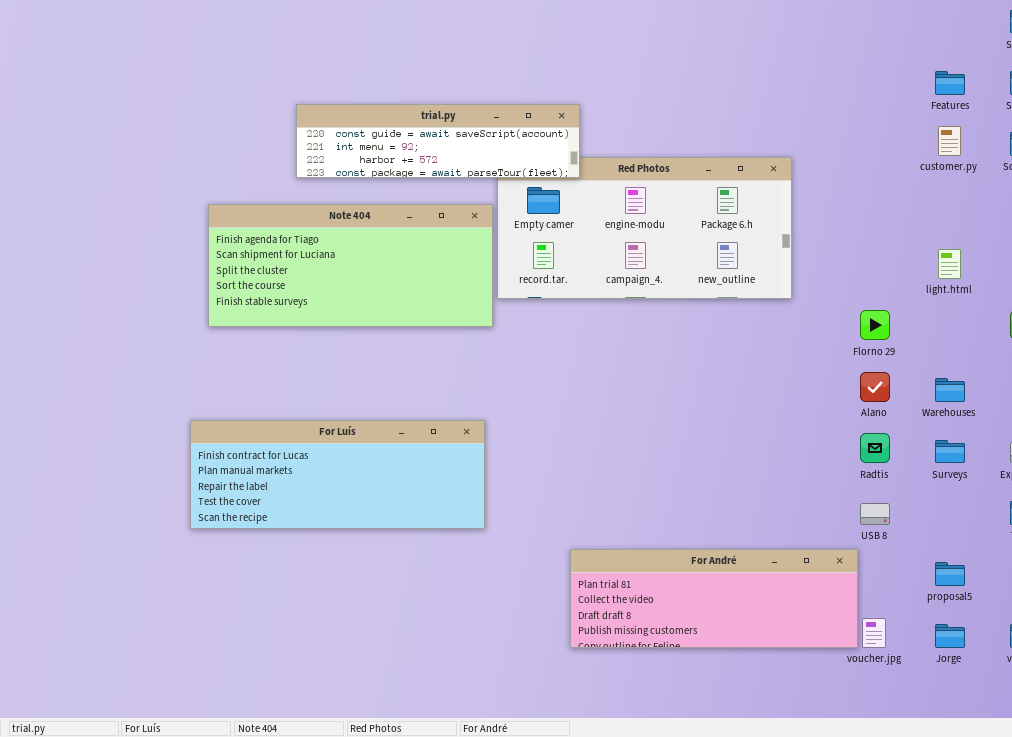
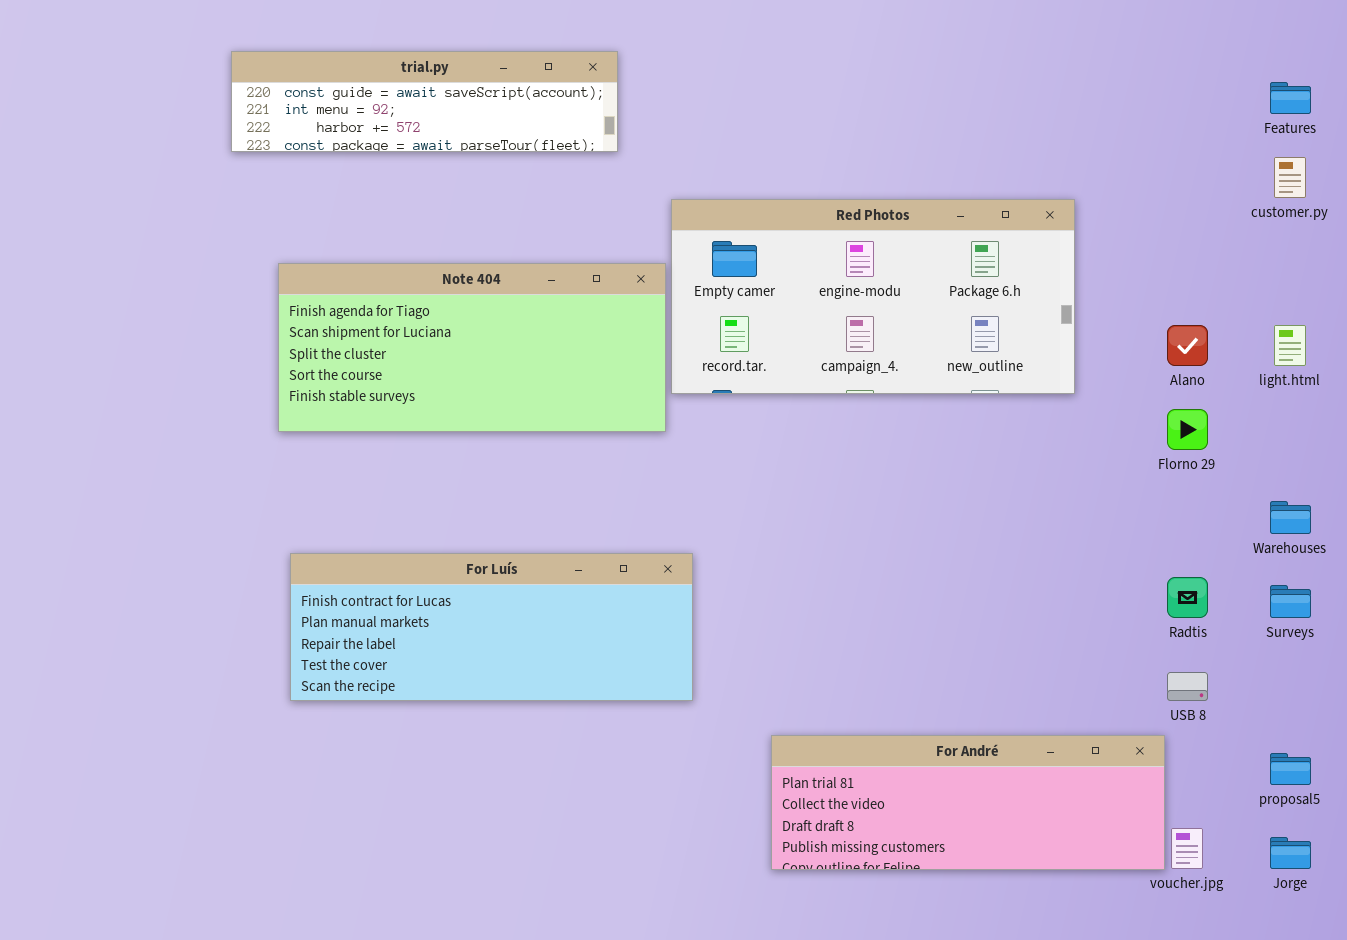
trial.py: [296,104,580,178] -> [231,51,618,152], moved
Alano: [860,372,890,402] -> [1167,325,1208,366], moved
For Luís: [190,420,485,529] -> [290,553,693,701], moved

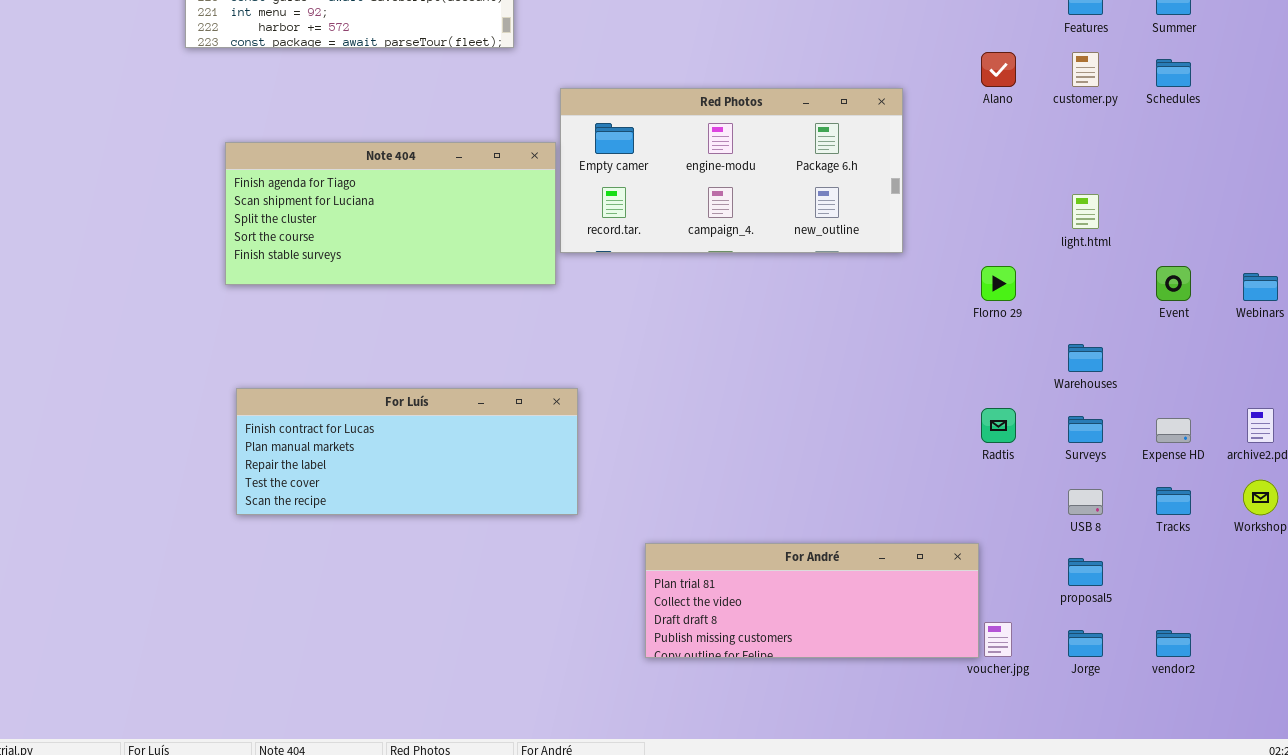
Alano: [1167,325,1208,366] -> [981,52,1016,87], moved
USB 8: [1167,672,1208,701] -> [1068,489,1103,515], moved

